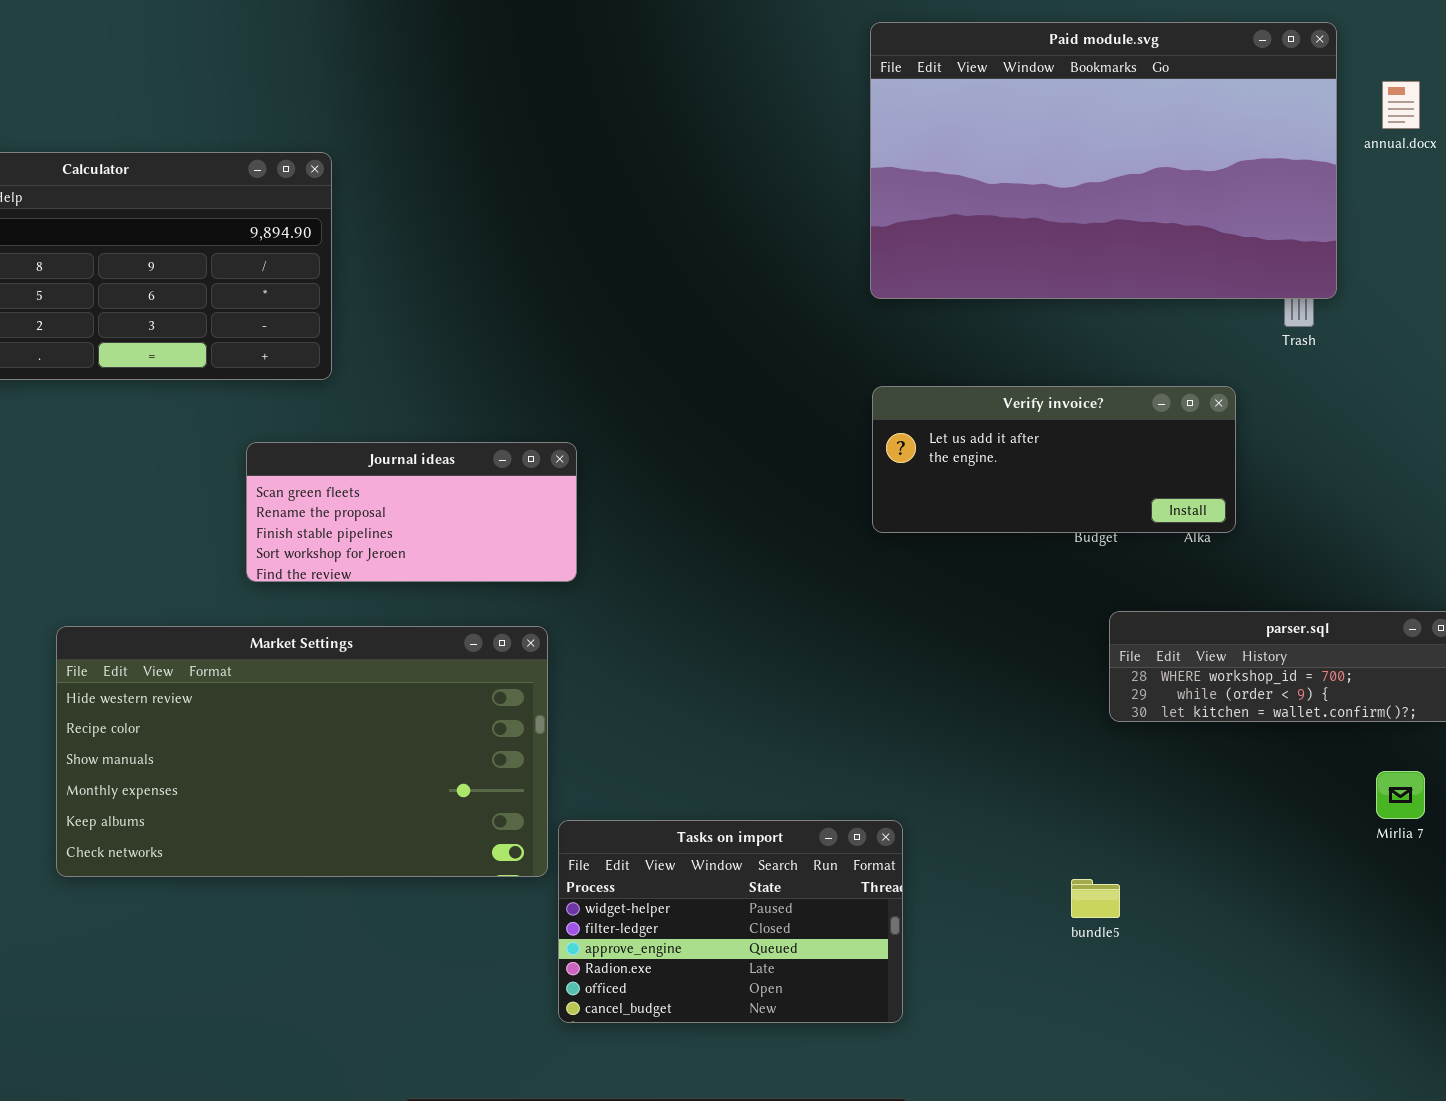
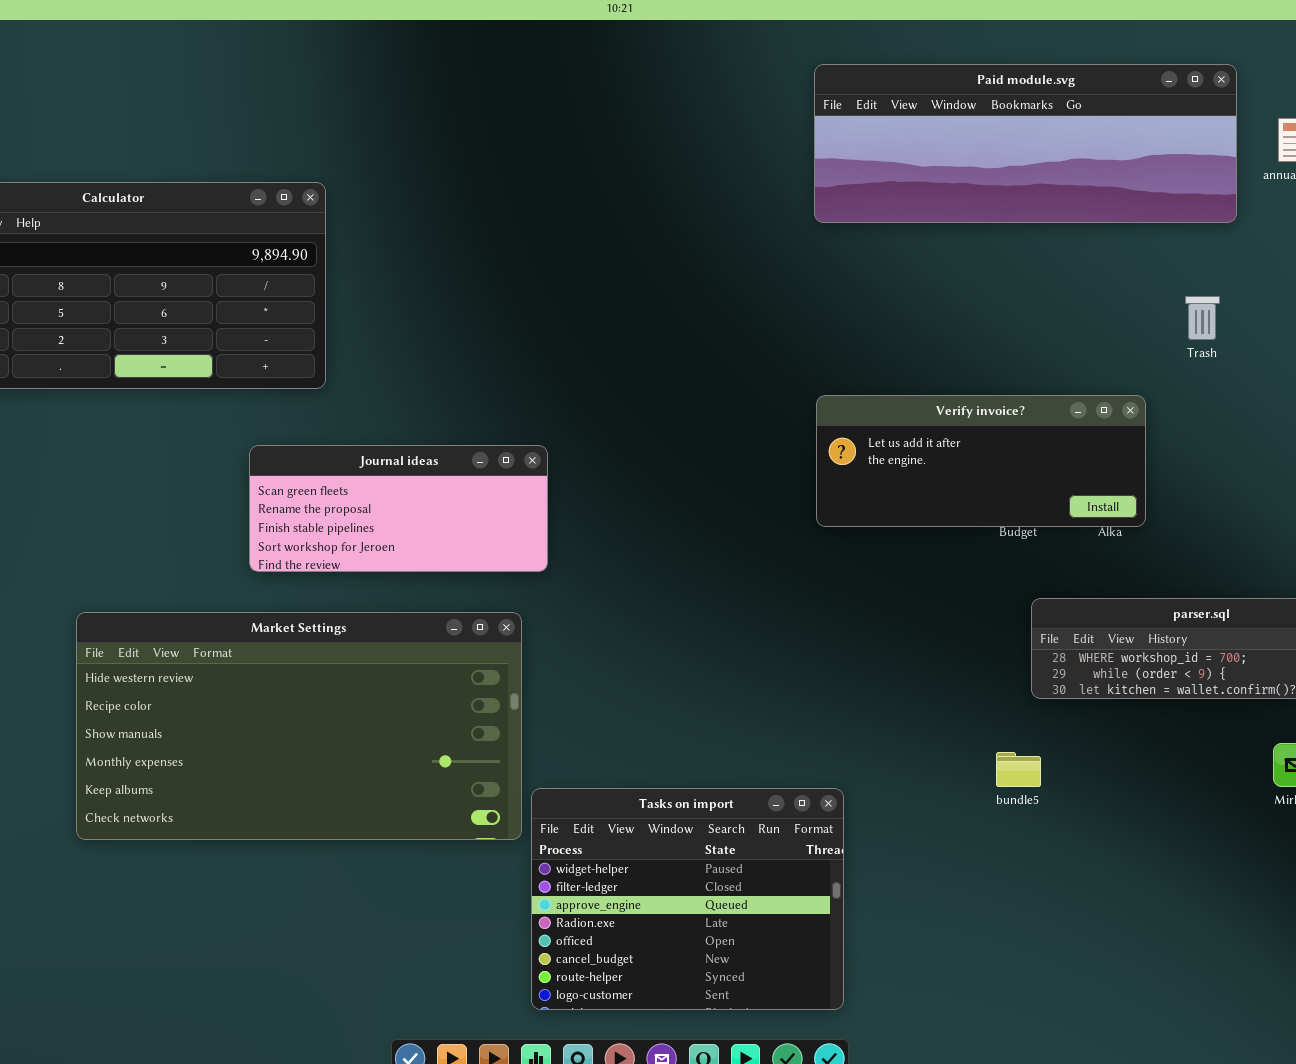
Paid module.svg: [870,22,1337,299] -> [814,64,1237,223], resized
Tasks on import: [558,820,903,1023] -> [531,788,844,1010], resized
bundle5: [1071,879,1120,918] -> [996,752,1041,787], moved

